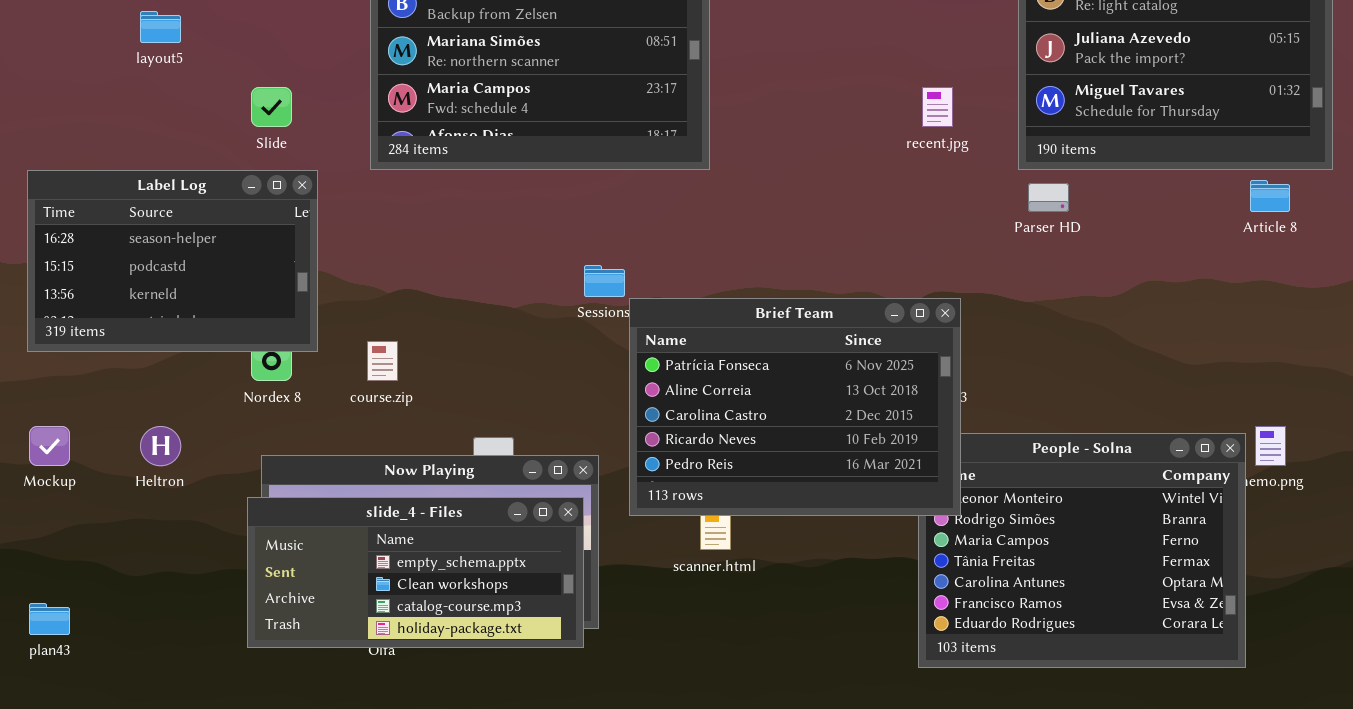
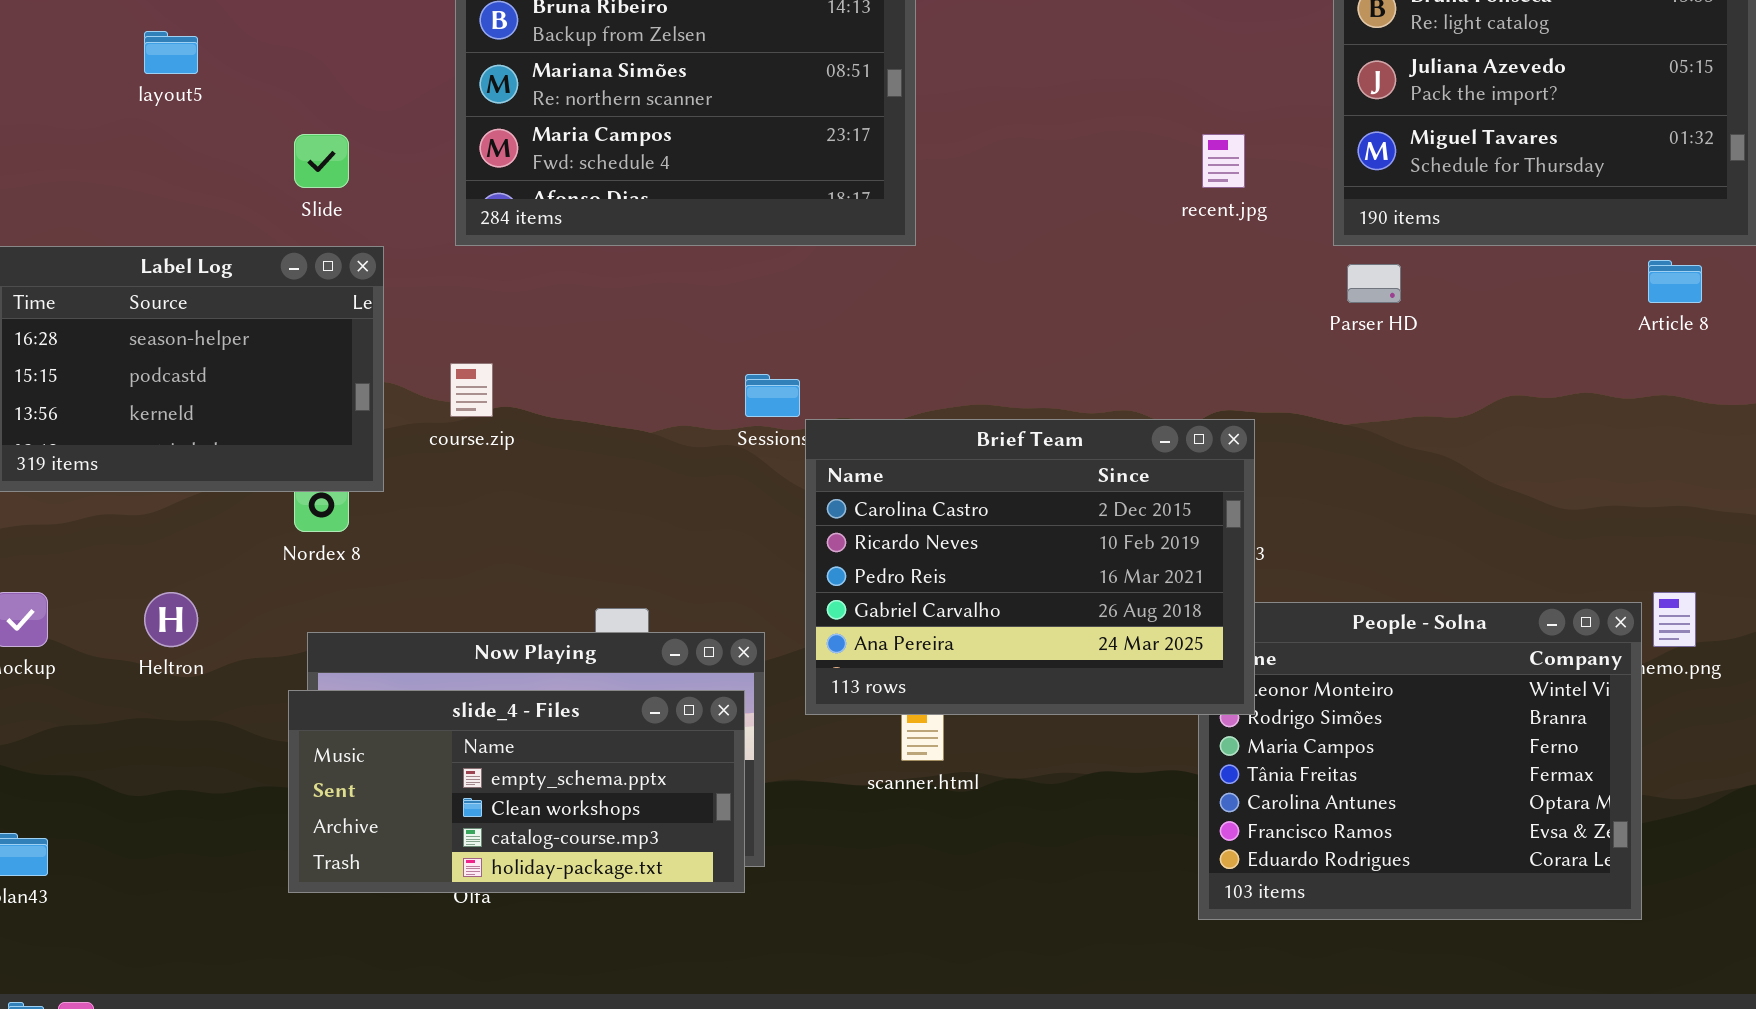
Brief Team: [629,298,961,516] -> [805,419,1255,715], scrolled down 2 rows
course.zip: [367,341,398,381] -> [450,363,493,417], moved

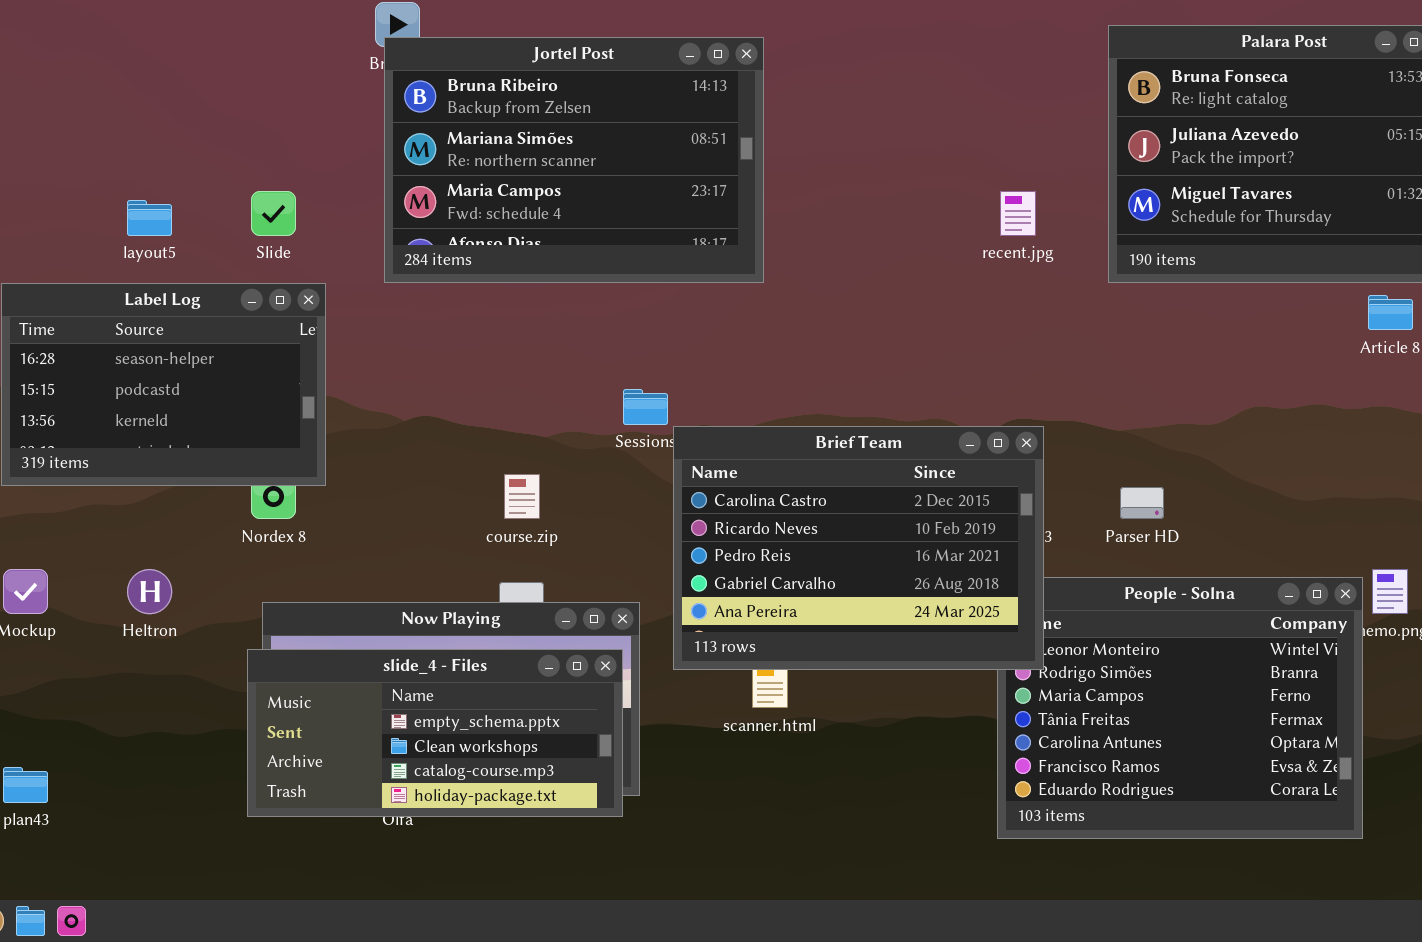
layout5: [144,31,198,74] -> [127,200,172,236], moved
Parser HD: [1347,264,1401,303] -> [1120,487,1164,519], moved
course.zip: [450,363,493,417] -> [504,474,540,519], moved

